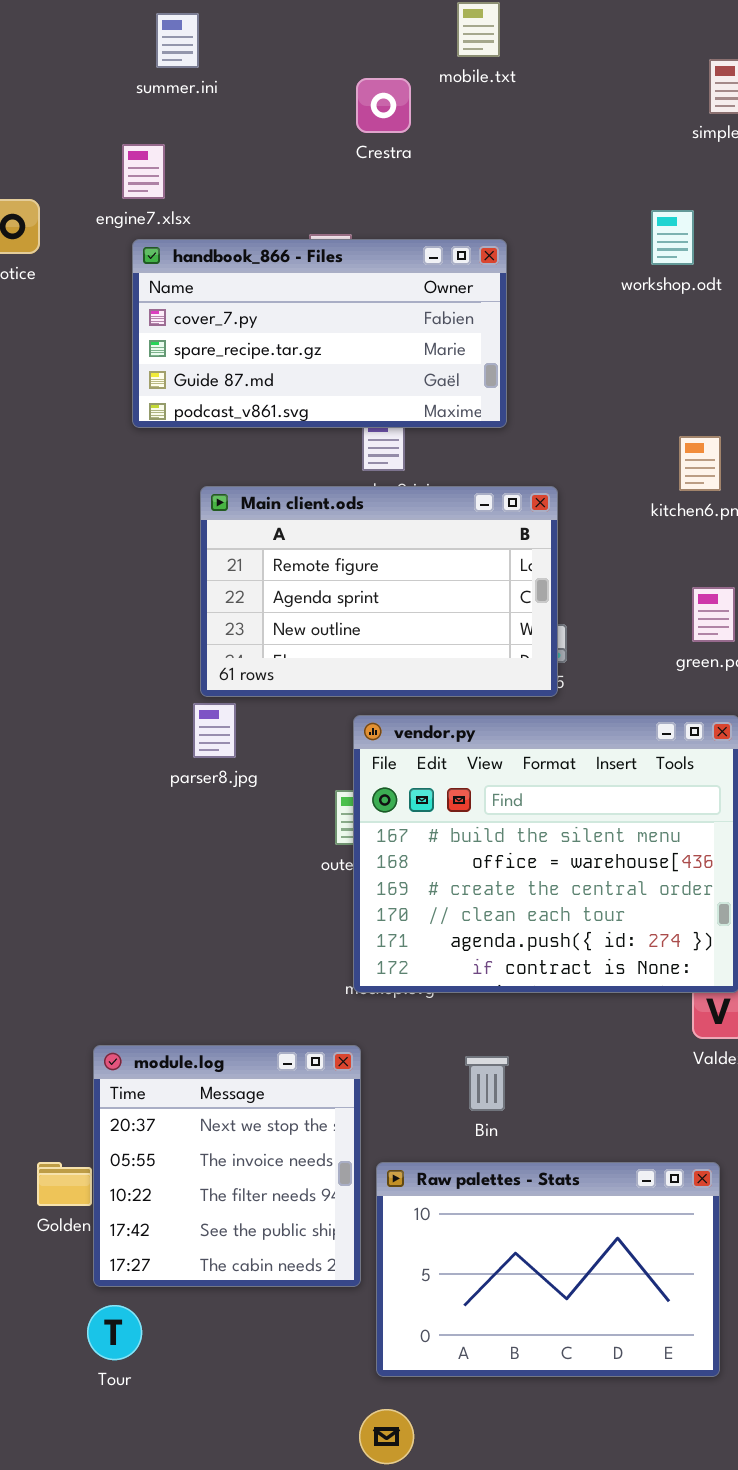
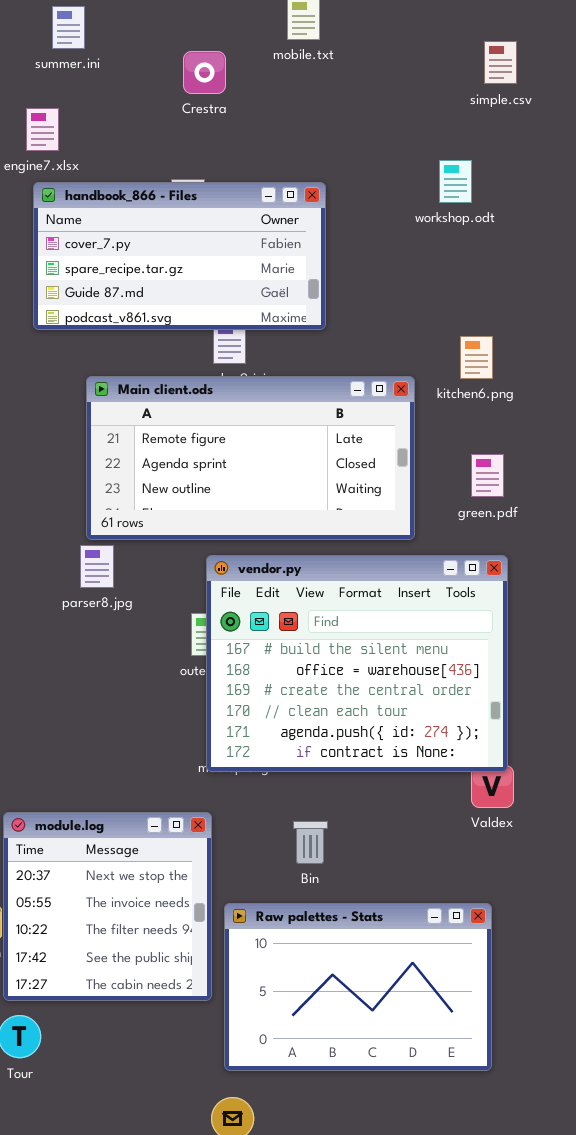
Crestra: [356,78,411,133] -> [183,51,226,94], moved
Main client.ods: [200,486,558,697] -> [86,376,415,540], resized

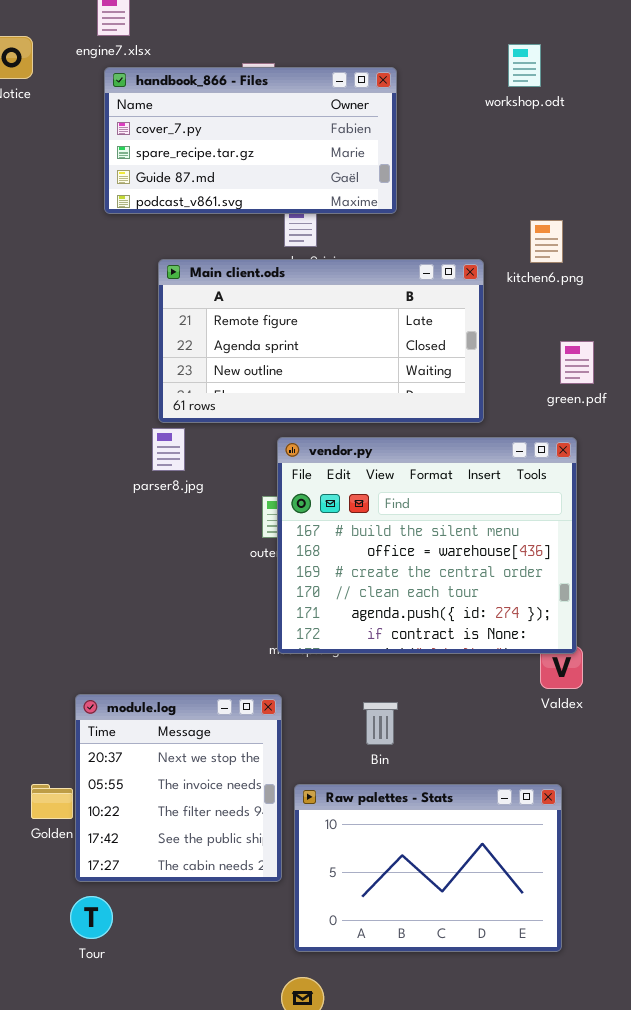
green.pdf: [471,454,504,497] -> [560,341,594,384], moved

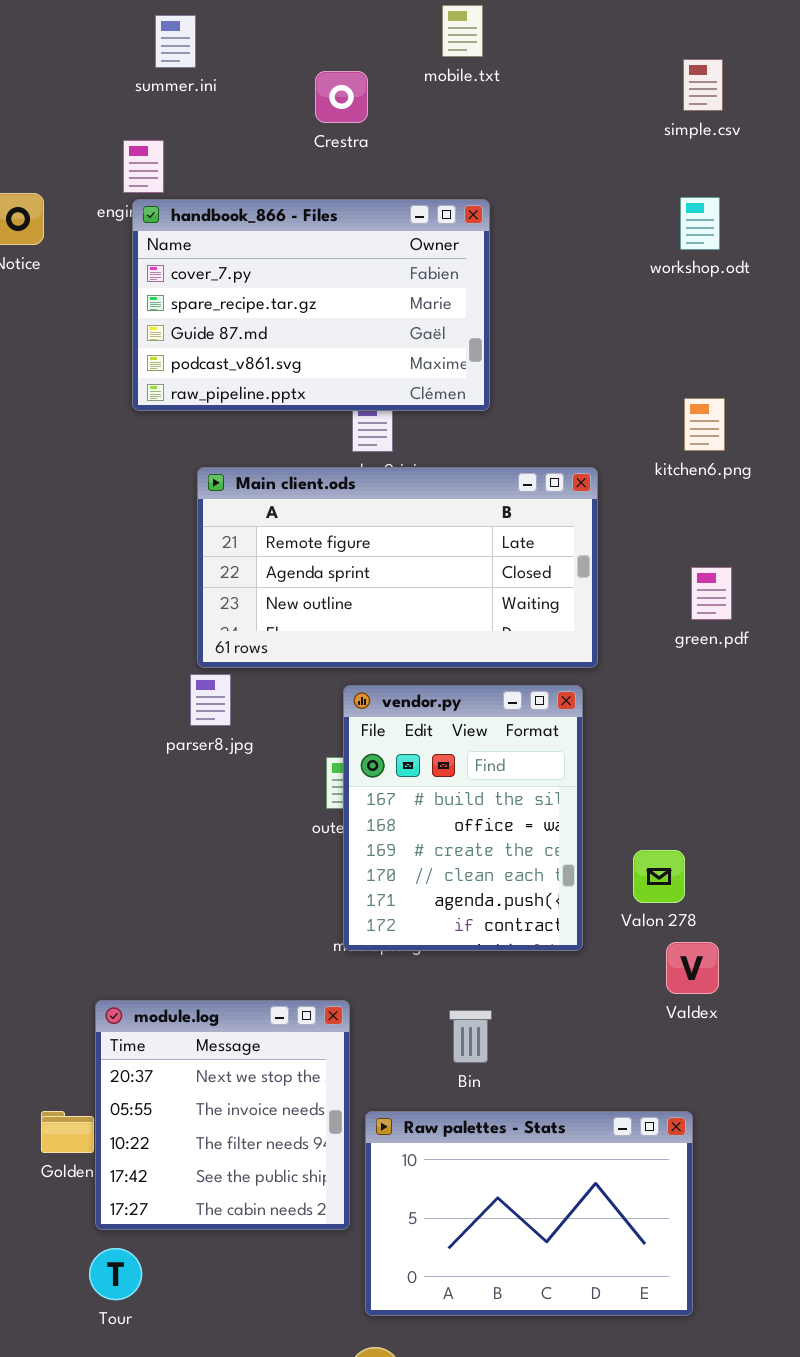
workshop.odt: [508,44,541,87] -> [680,197,720,250], moved
handbook_866 - Files: [104,67,397,214] -> [132,199,490,411], resized
kitchen6.png: [530,220,563,263] -> [684,398,725,451], moved
vendor.py: [277,437,577,654] -> [343,685,583,951], resized

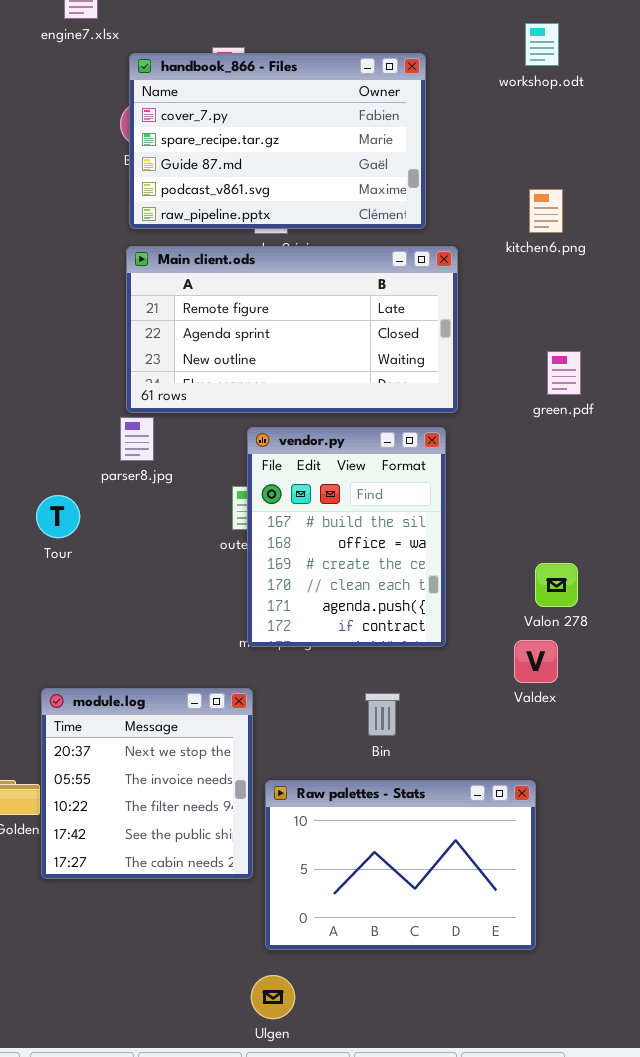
handbook_866 - Files: [132,199,490,411] -> [129,53,426,229], moved
green.pdf: [691,567,732,620] -> [547,351,581,395], moved
Valon 278: [633,850,685,903] -> [535,563,578,607], moved
Bin: [449,1010,492,1063] -> [365,693,400,736], moved
Tour: [89,1248,142,1300] -> [36,495,80,538], moved

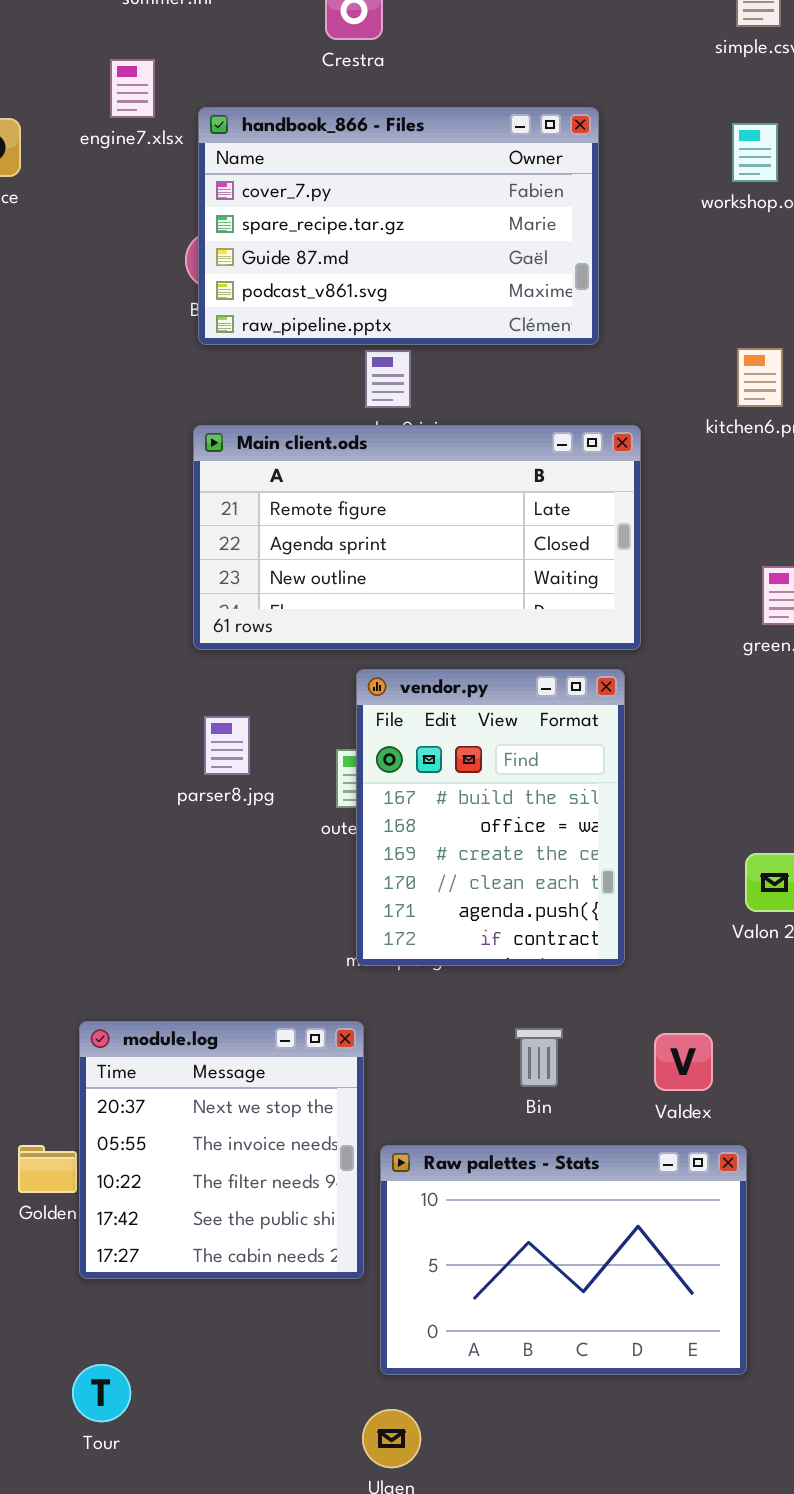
handbook_866 - Files: [129,53,426,229] -> [198,107,599,345], moved
parser8.jpg: [120,417,154,461] -> [204,716,250,775], moved
Tour: [36,495,80,538] -> [72,1364,131,1422], moved
Valdex: [514,640,558,683] -> [654,1033,713,1091], moved

